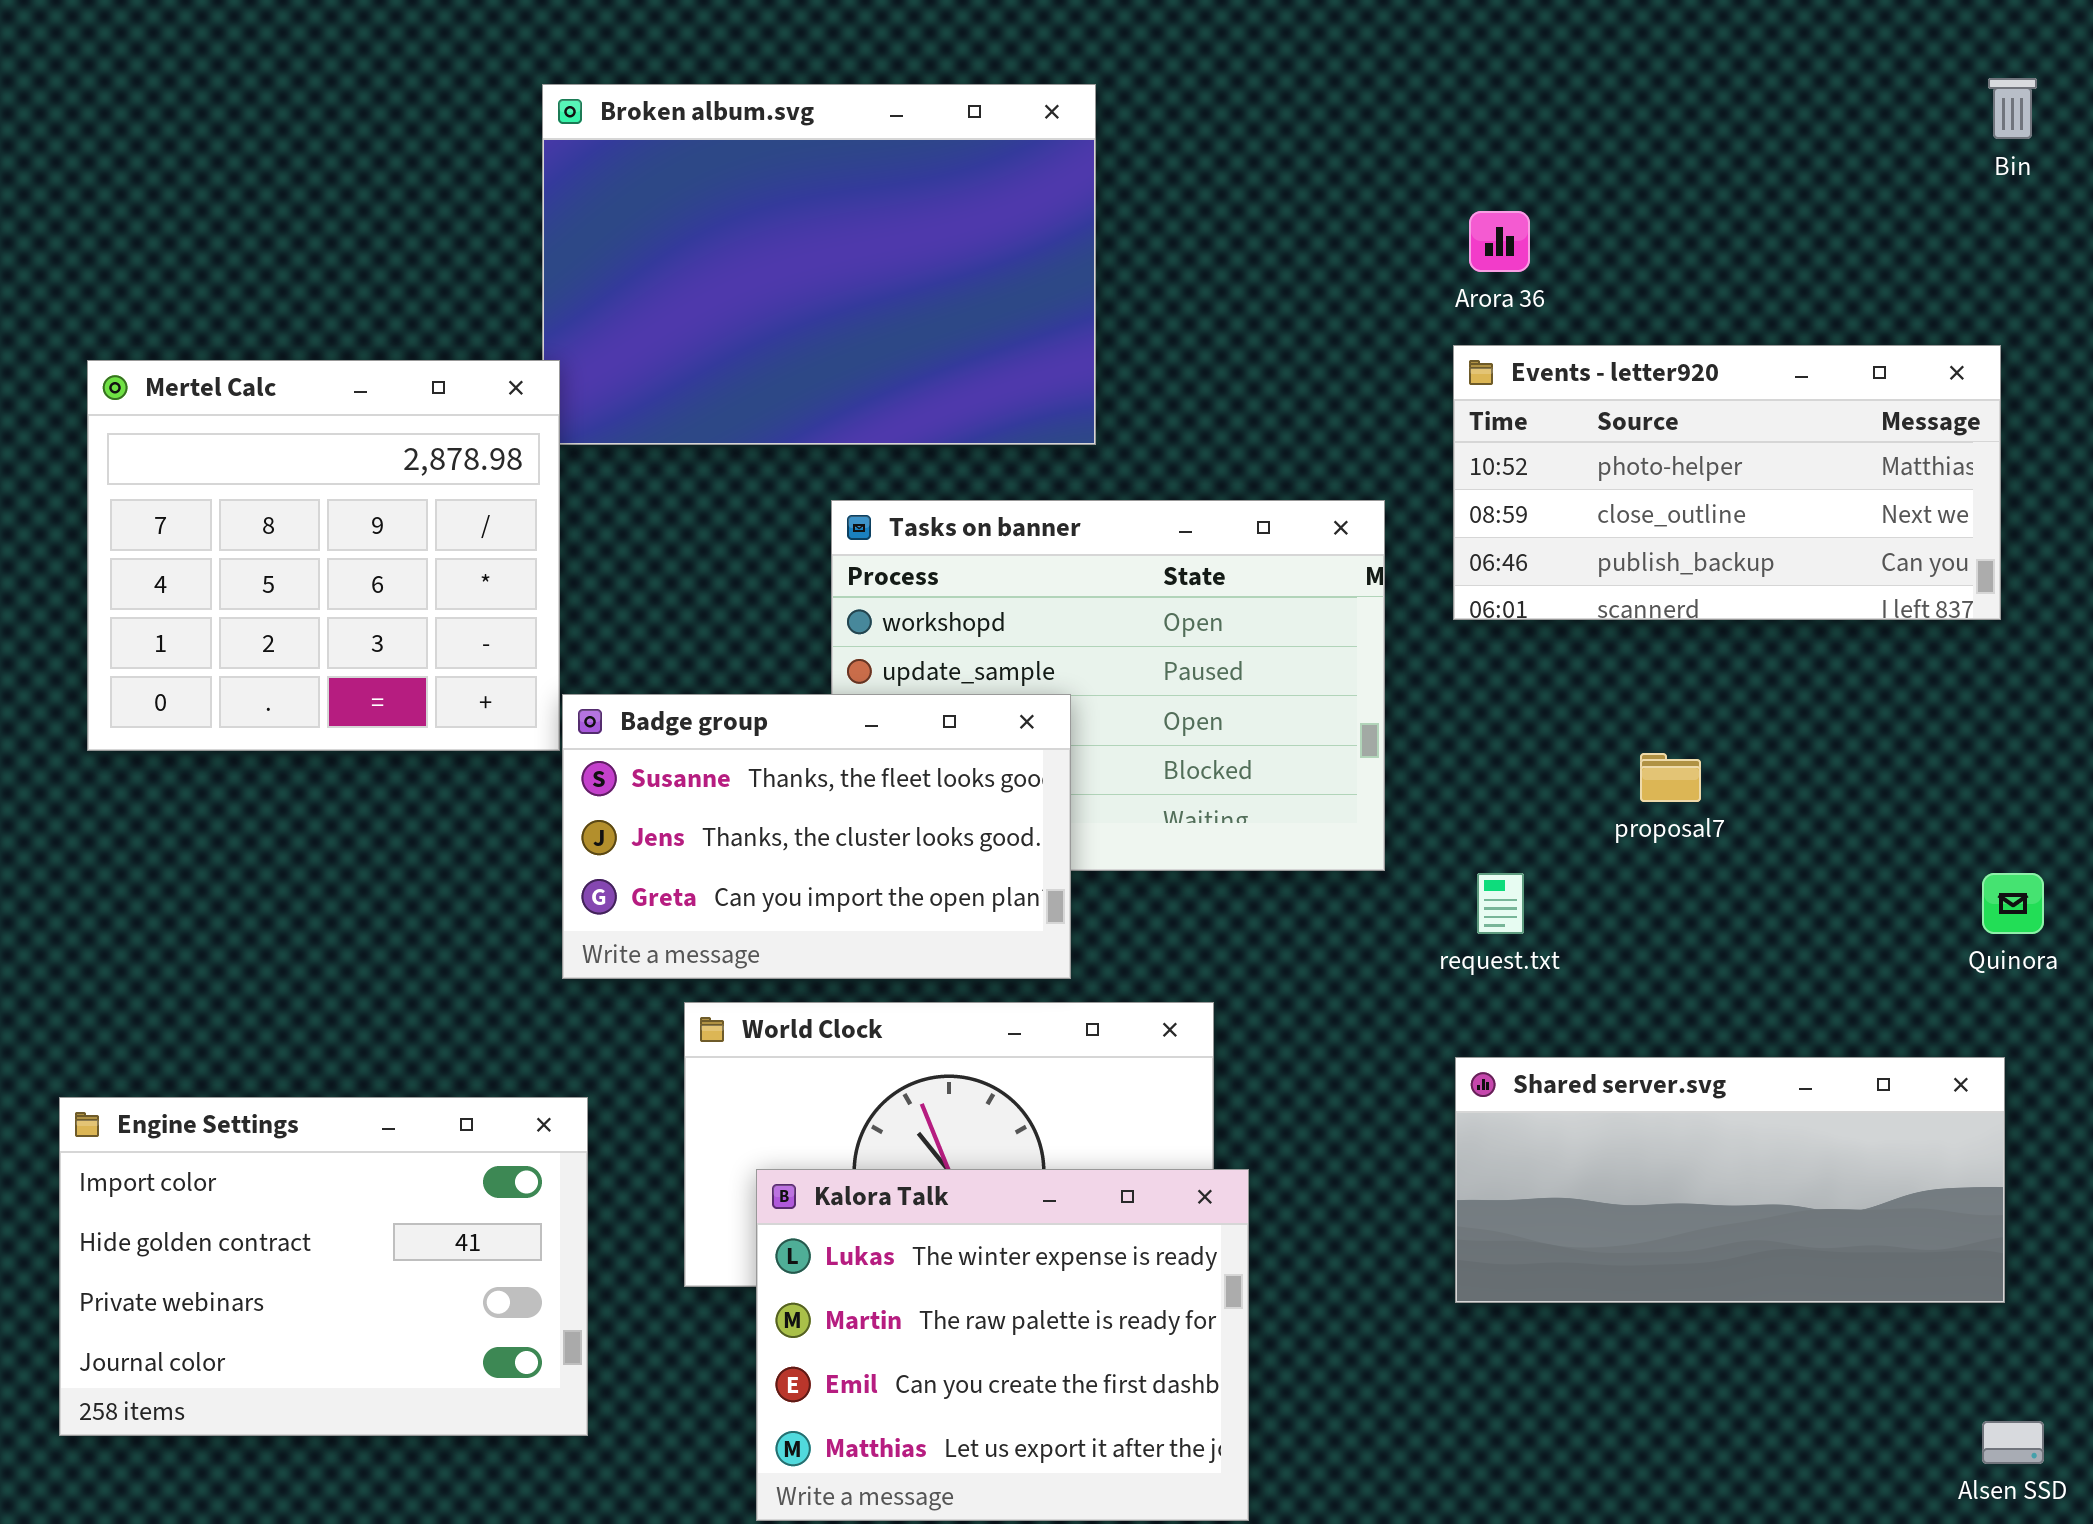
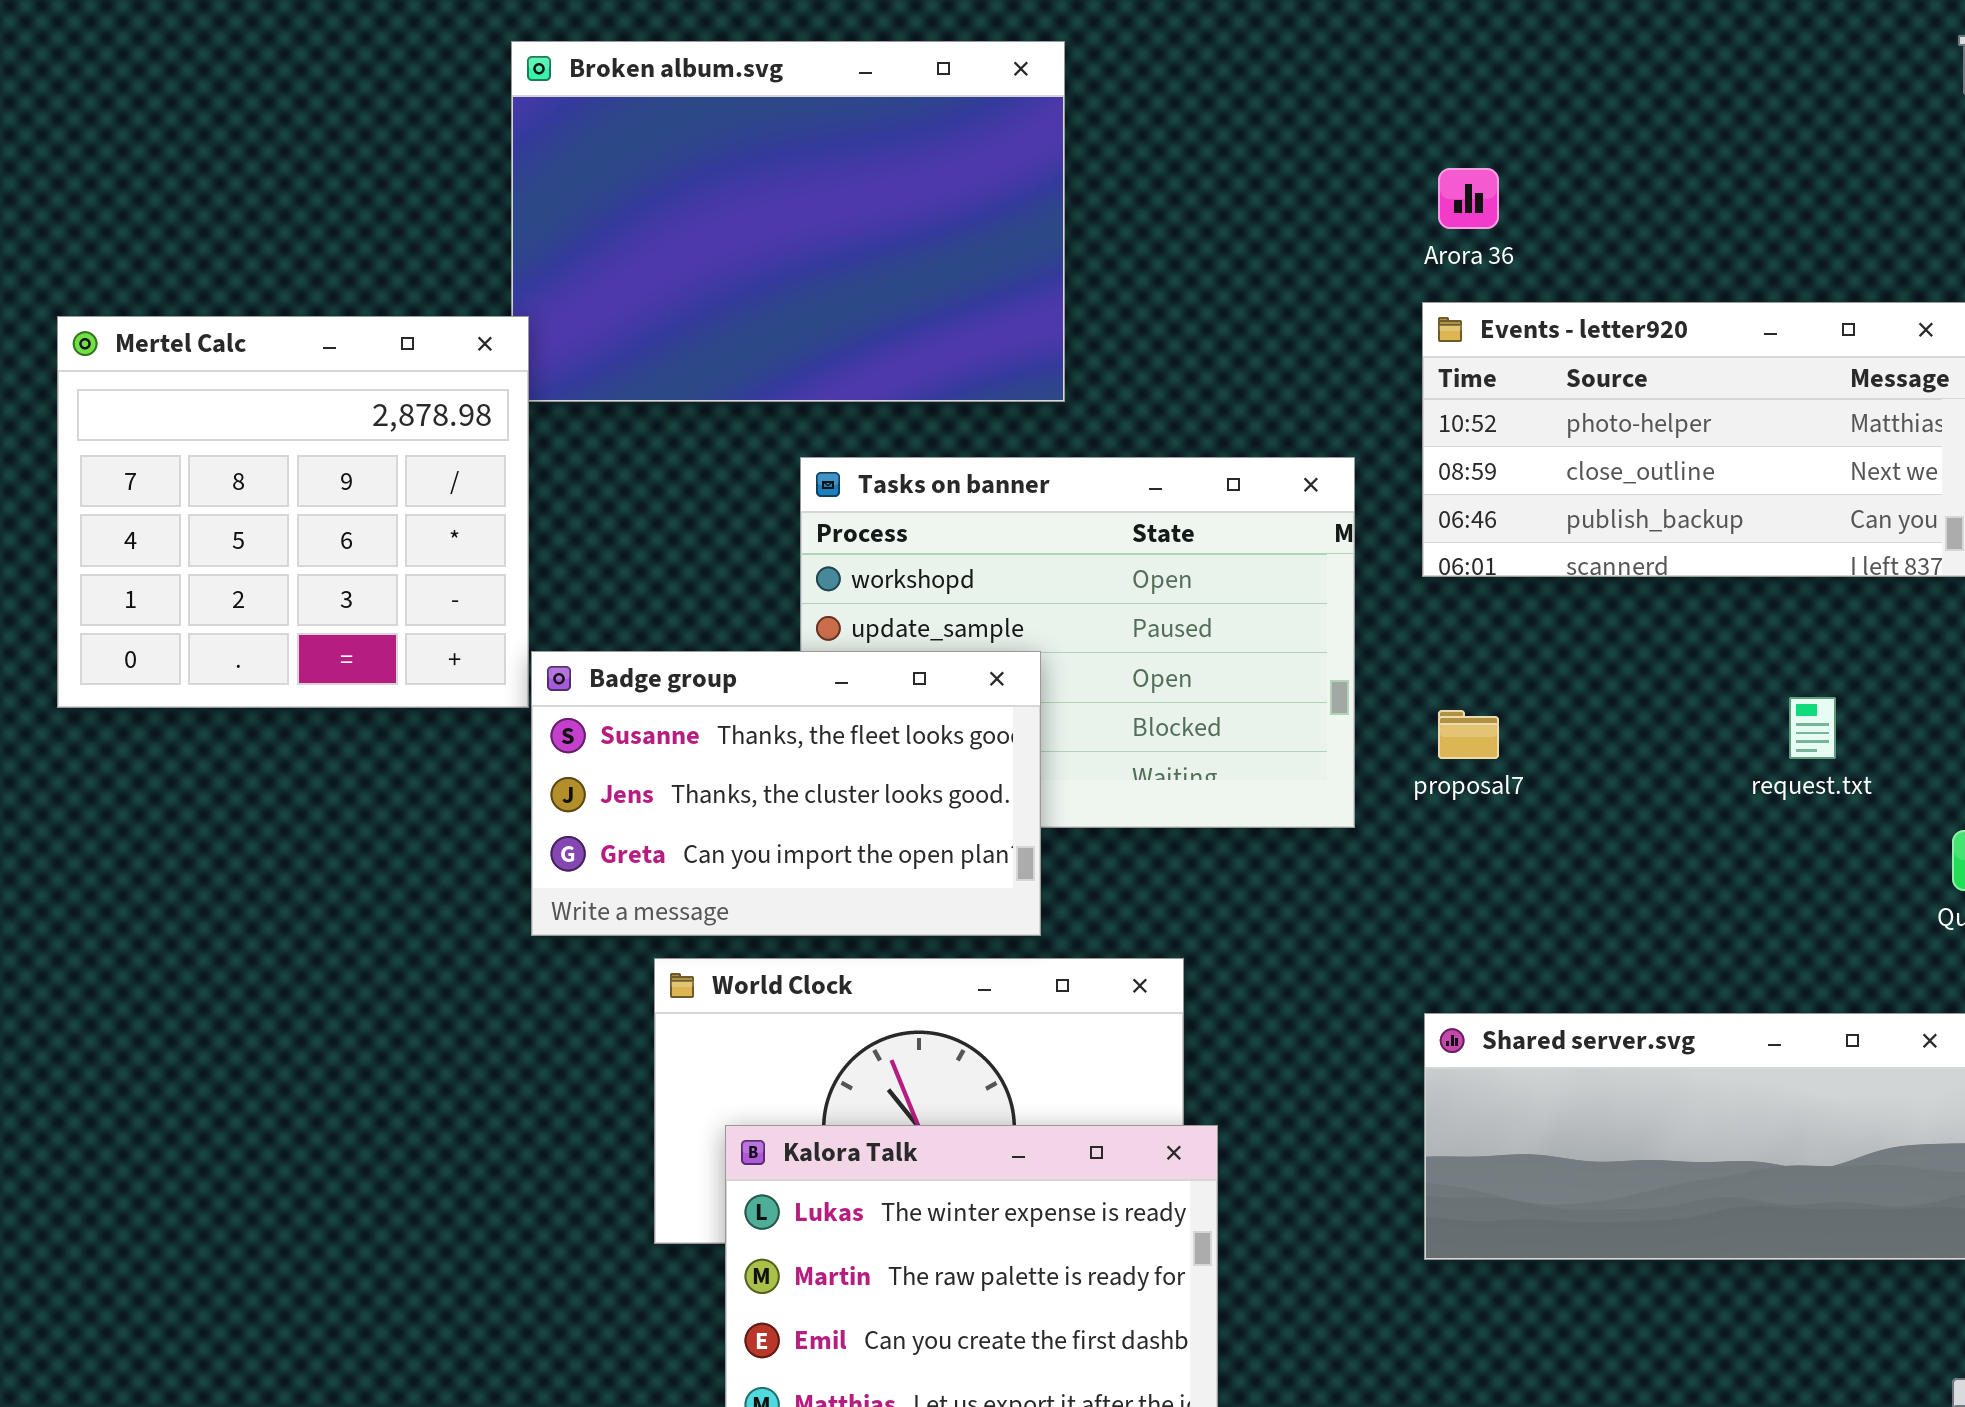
proposal7: [1640,753,1701,802] -> [1438,710,1499,759], moved
request.txt: [1477,873,1524,934] -> [1789,697,1836,759], moved
Engine Settings: [59,1097,588,1436] -> none, closed

